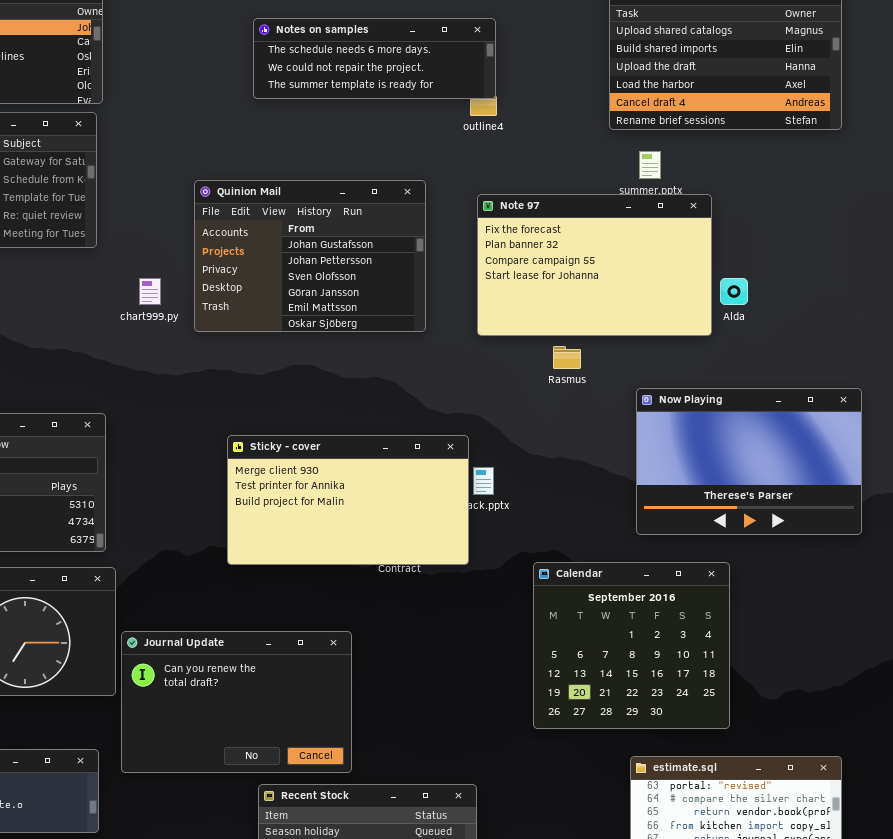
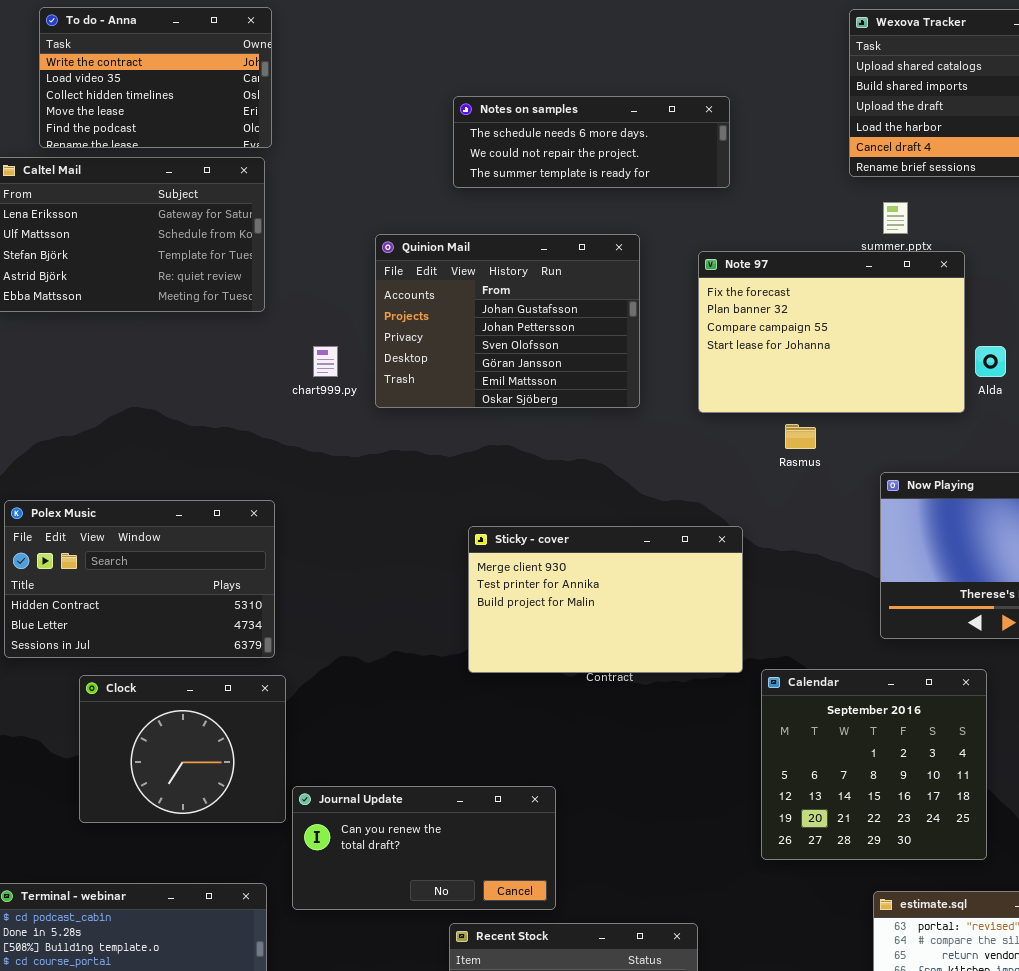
Notes on samples: [253,18,496,99] -> [453,96,730,188], moved
Sticky - cover: [227,435,469,565] -> [468,526,743,673], moved
Journal Update: [121,631,352,773] -> [292,786,556,910], resized

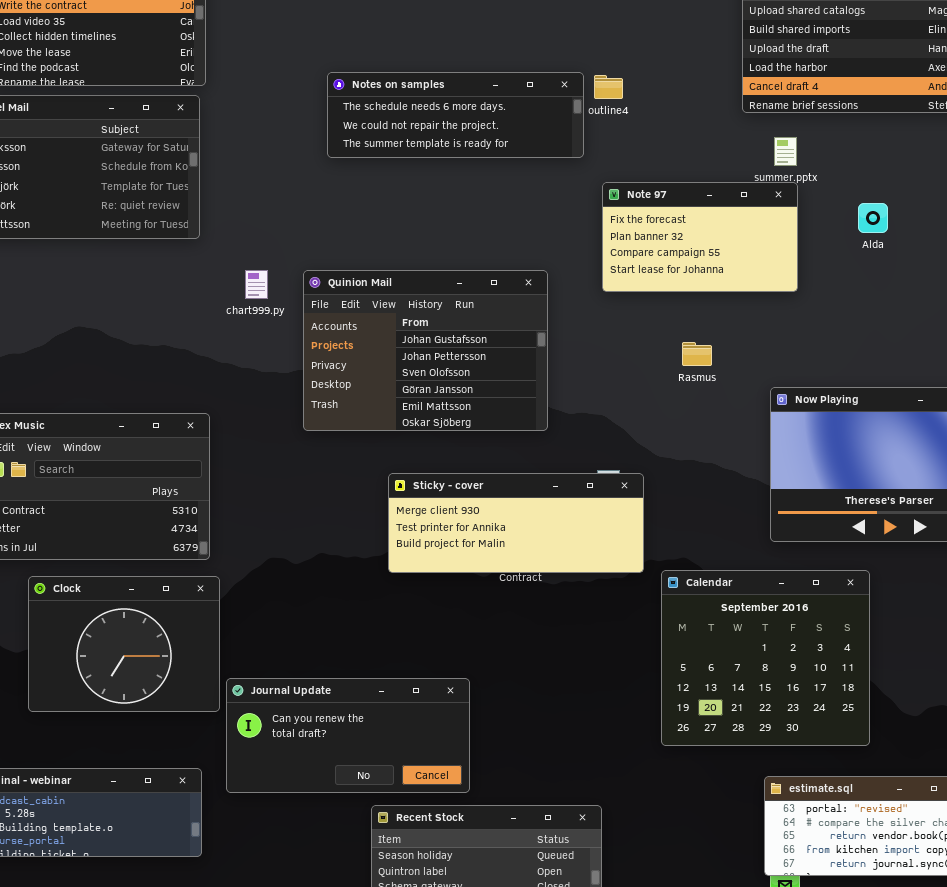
Notes on samples: [453,96,730,188] -> [327,72,584,158], moved
Quinion Mail: [375,234,640,408] -> [303,270,548,431], moved
Note 97: [698,251,965,413] -> [602,182,798,292], resized
Alda: [975,346,1006,377] -> [858,203,888,233], moved
Sticky - cover: [468,526,743,673] -> [388,473,644,573], resized

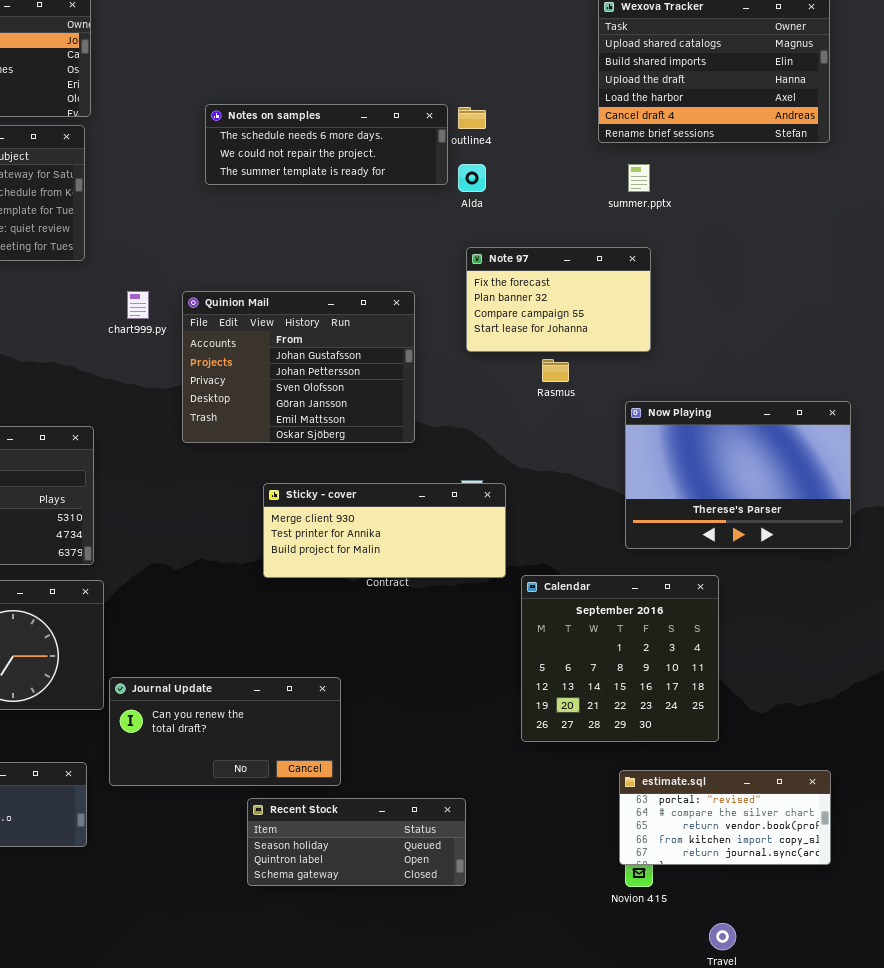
Note 97: [602,182,798,292] -> [466,247,651,352], moved
Alda: [858,203,888,233] -> [458,164,486,192], moved

